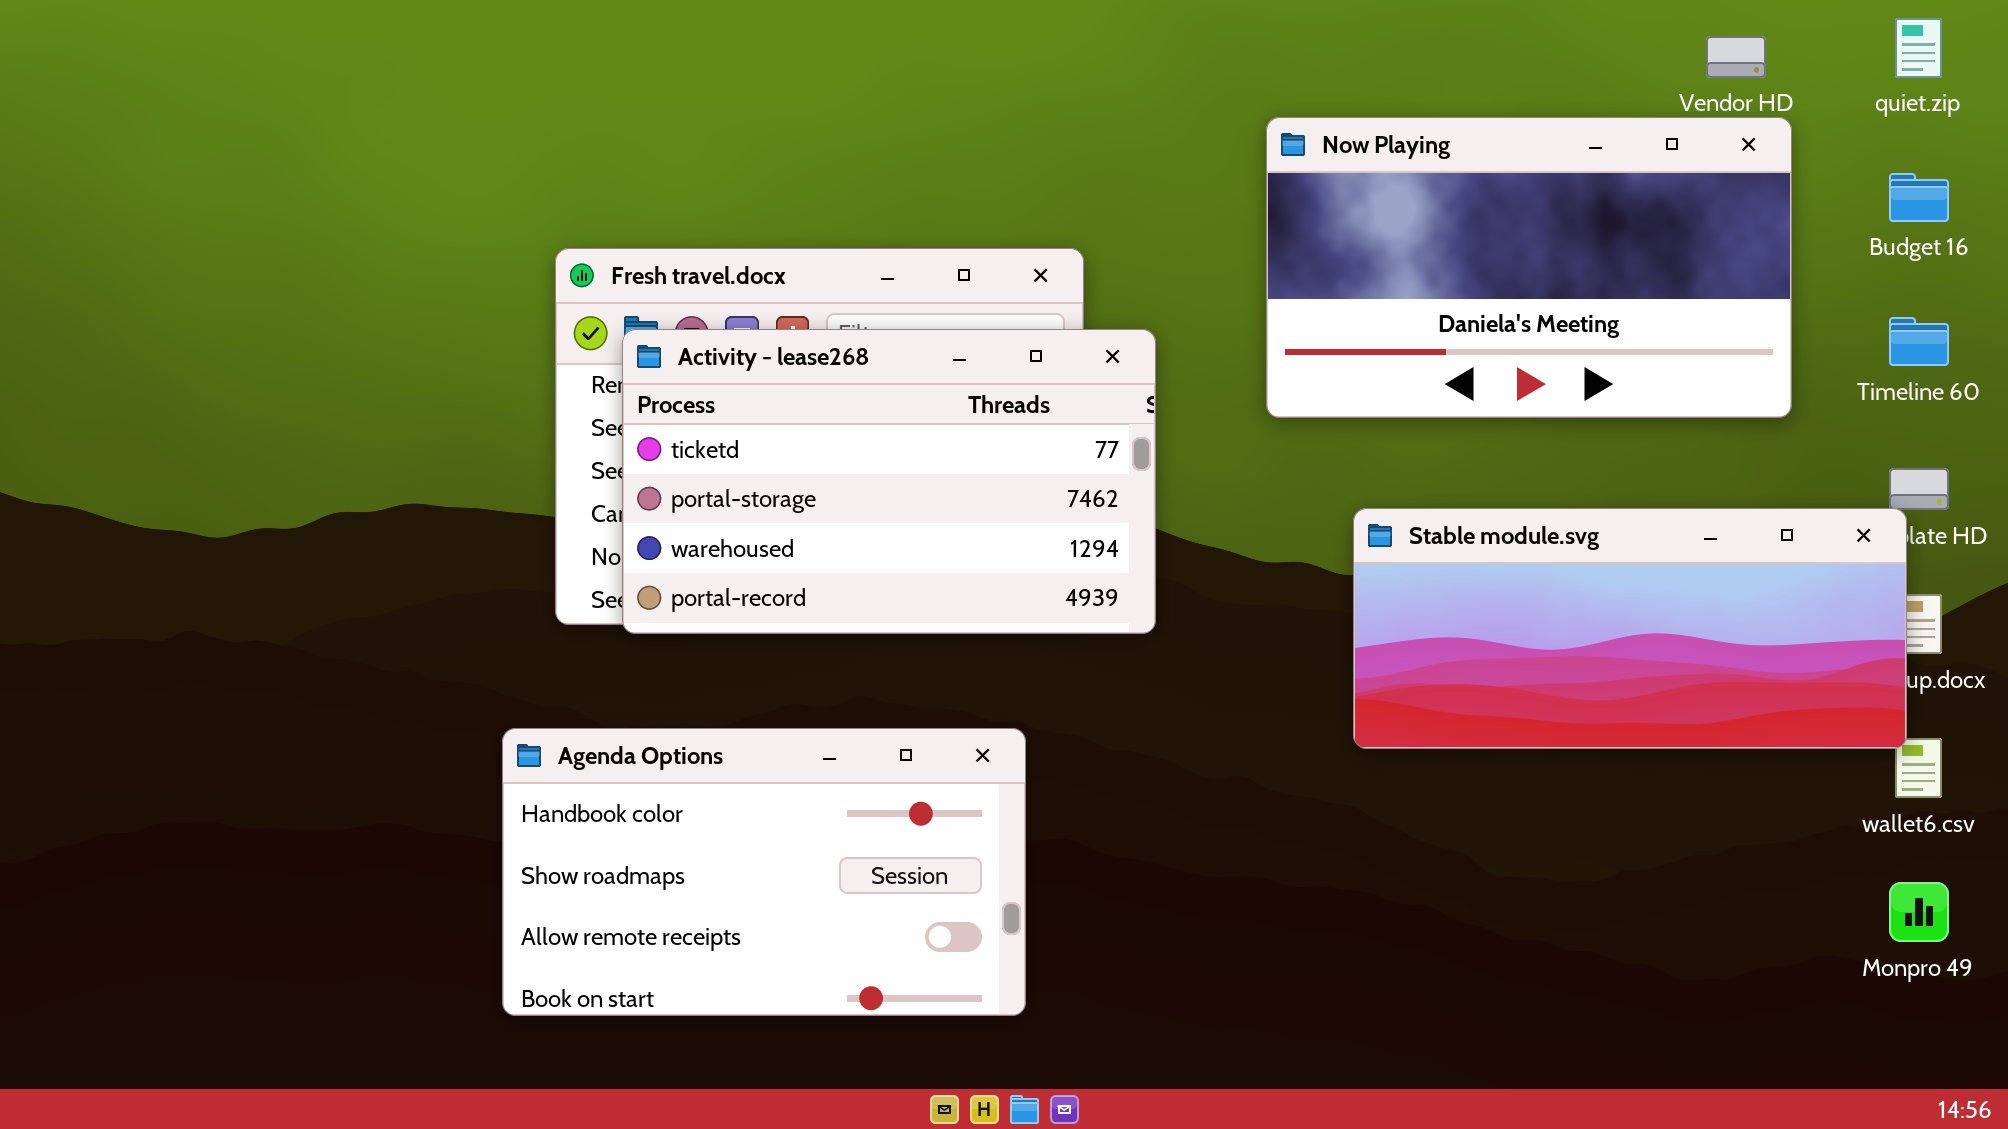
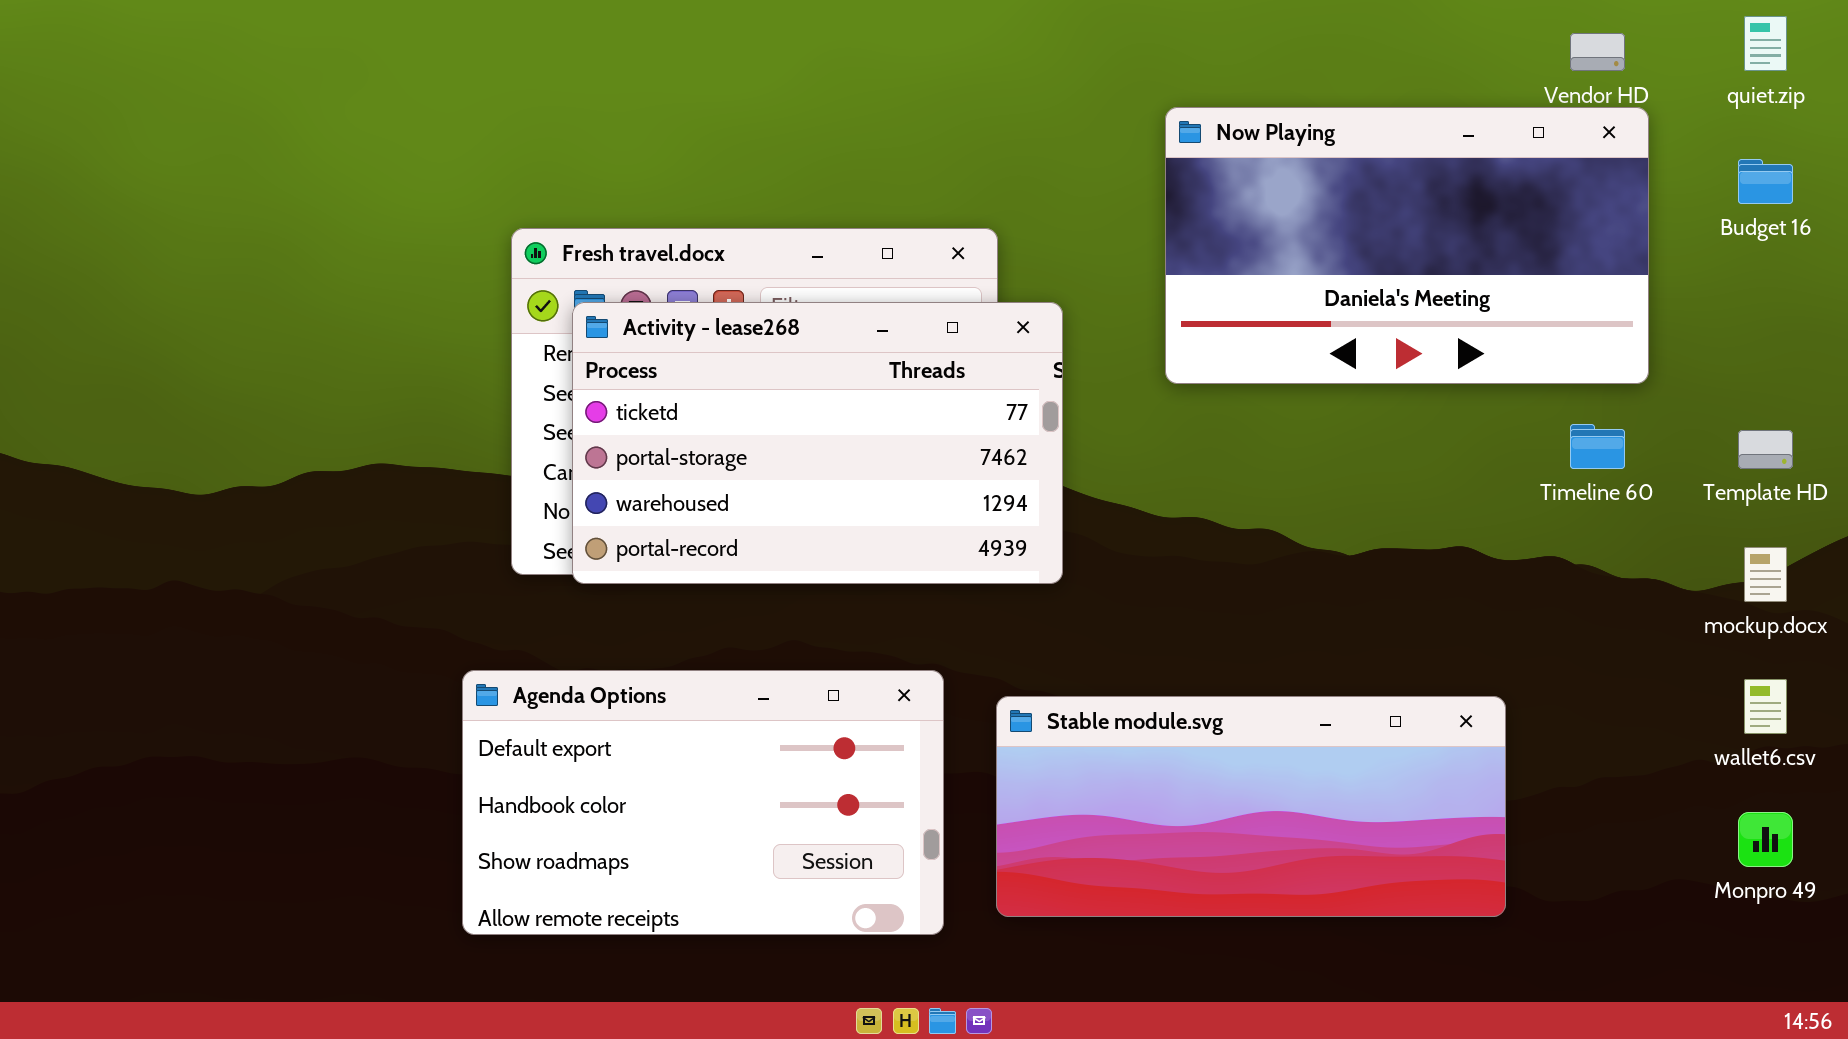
Timeline 60: [1889,317,1949,366] -> [1570,424,1625,469], moved
Stable module.svg: [1353,508,1907,749] -> [996,696,1506,917], moved
Agenda Options: [502,728,1026,1016] -> [462,670,944,935], scrolled up 1 row

